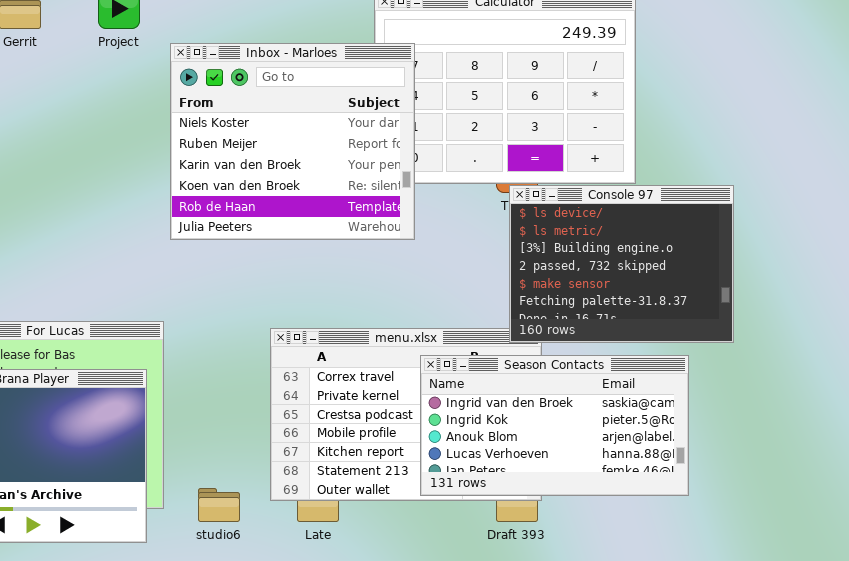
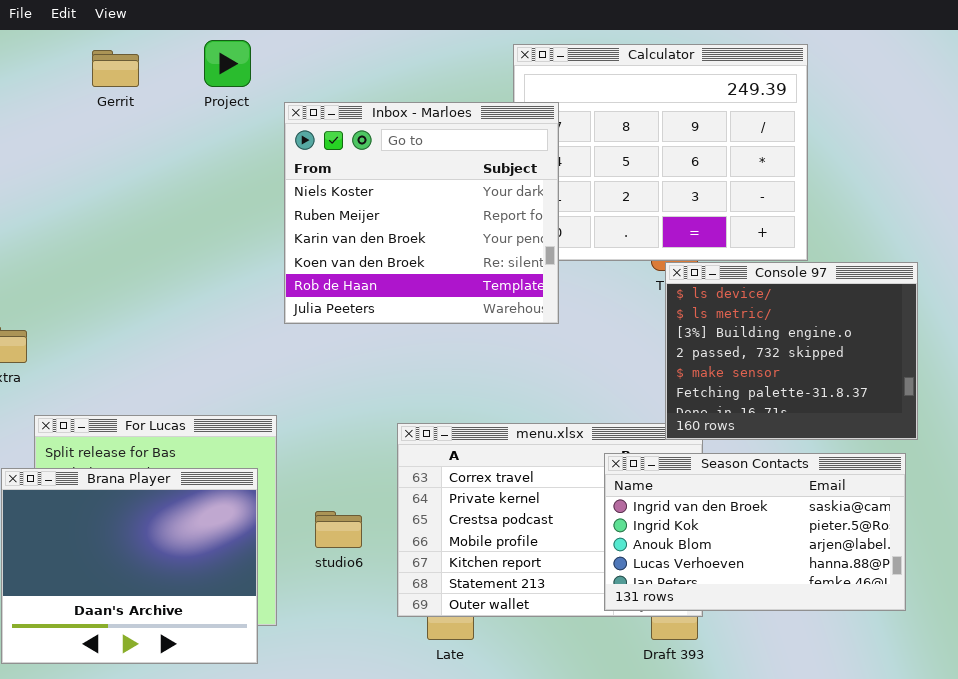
Season Contacts: [420,355,689,496] -> [604,453,906,611], moved
studio6: [198,488,240,522] -> [315,511,362,548], moved

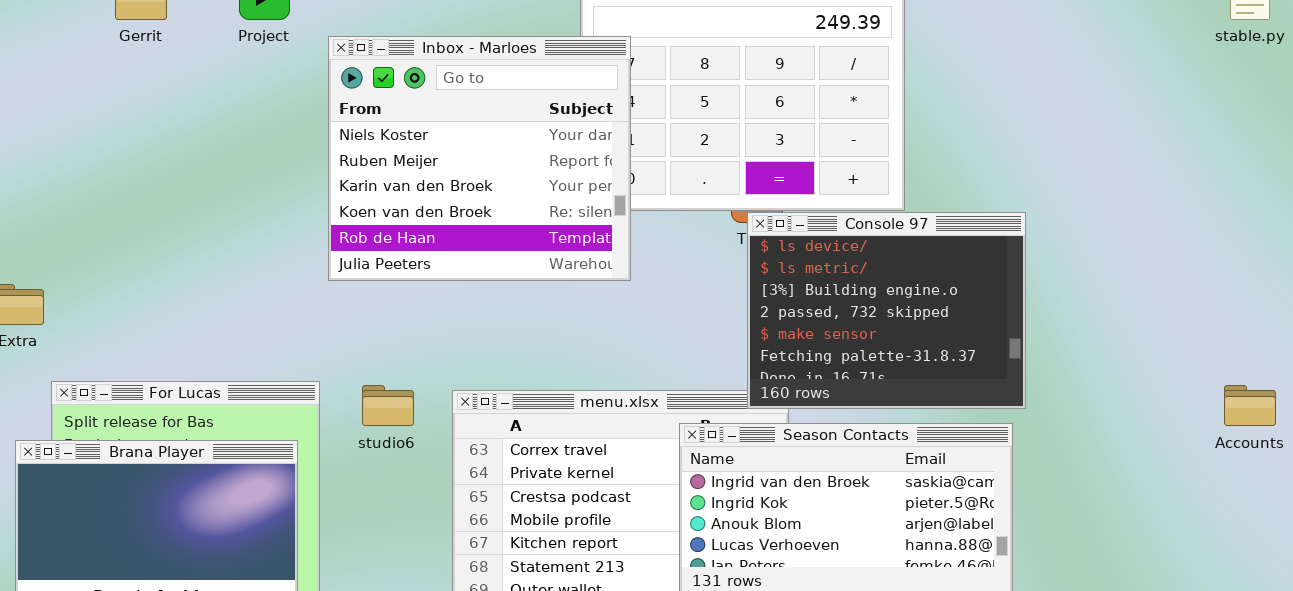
studio6: [315,511,362,548] -> [362,385,414,426], moved

